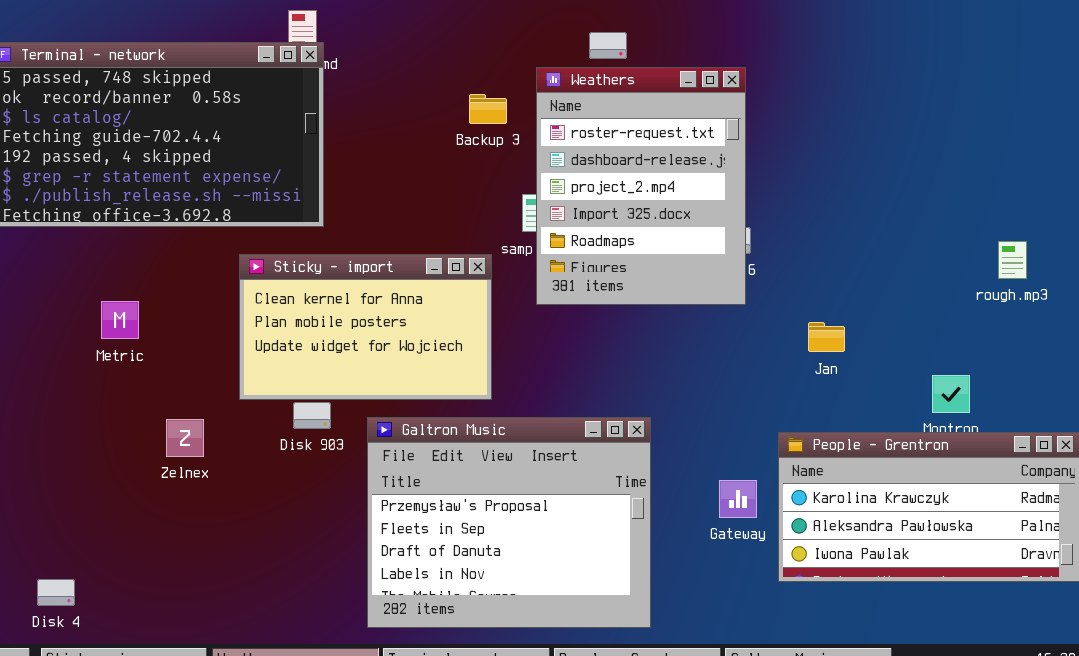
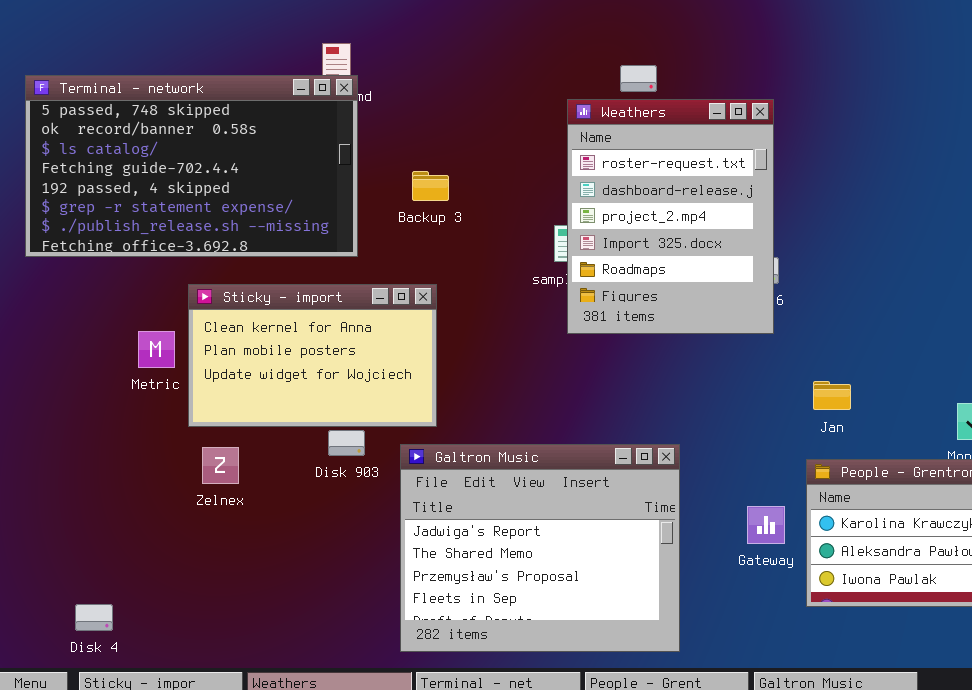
Backup 3: [469,94,507,124] -> [412,171,449,201], moved
Sticky - import: [239,254,492,400] -> [188,284,437,427], moved
Jan: [808,322,845,352] -> [813,381,851,410], moved
Galtron Music: [367,417,651,628] -> [400,444,680,652], scrolled up 2 rows

